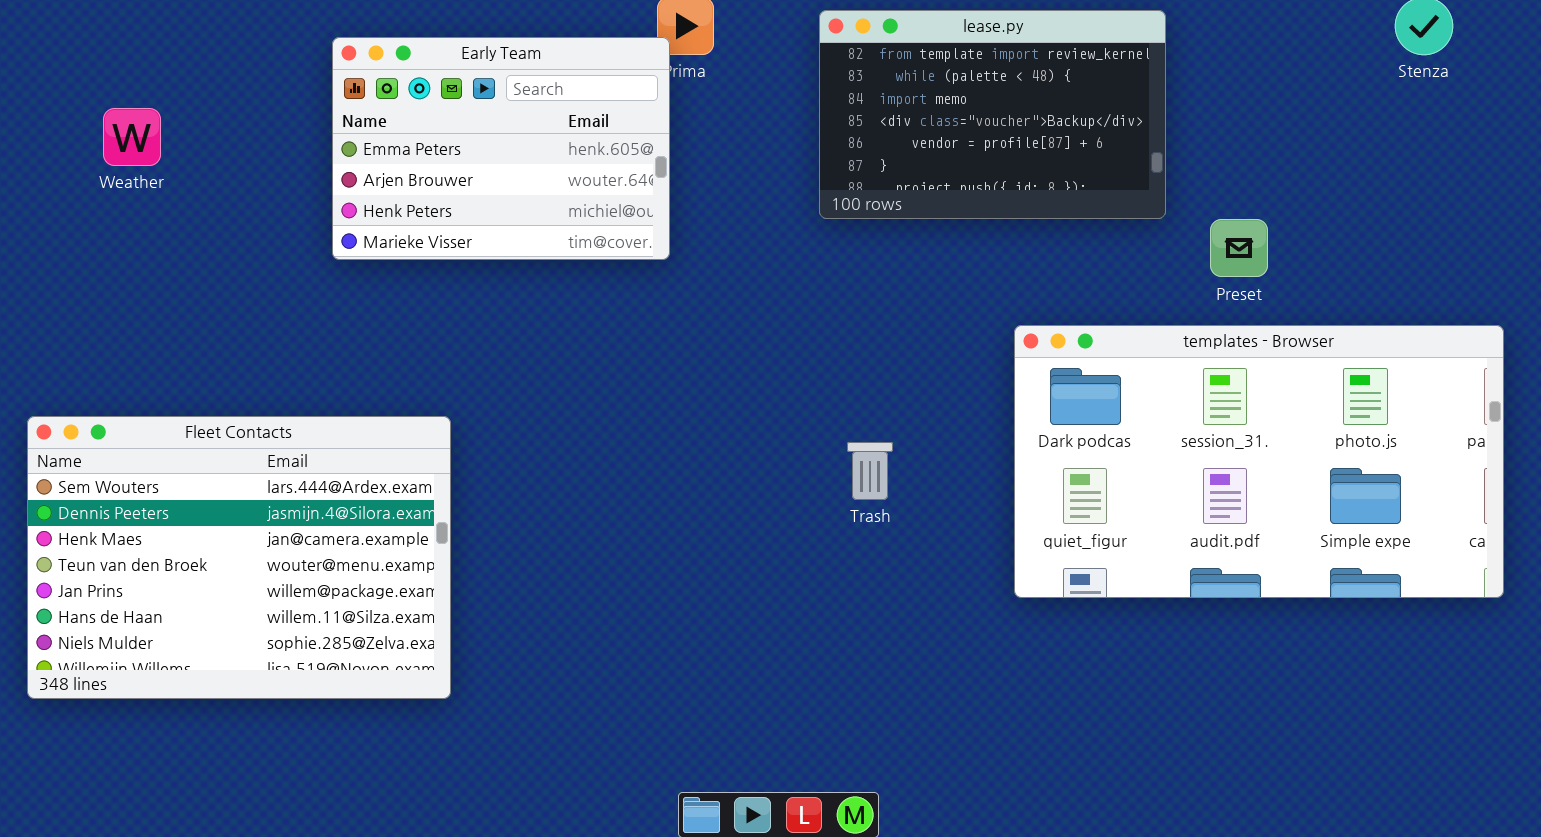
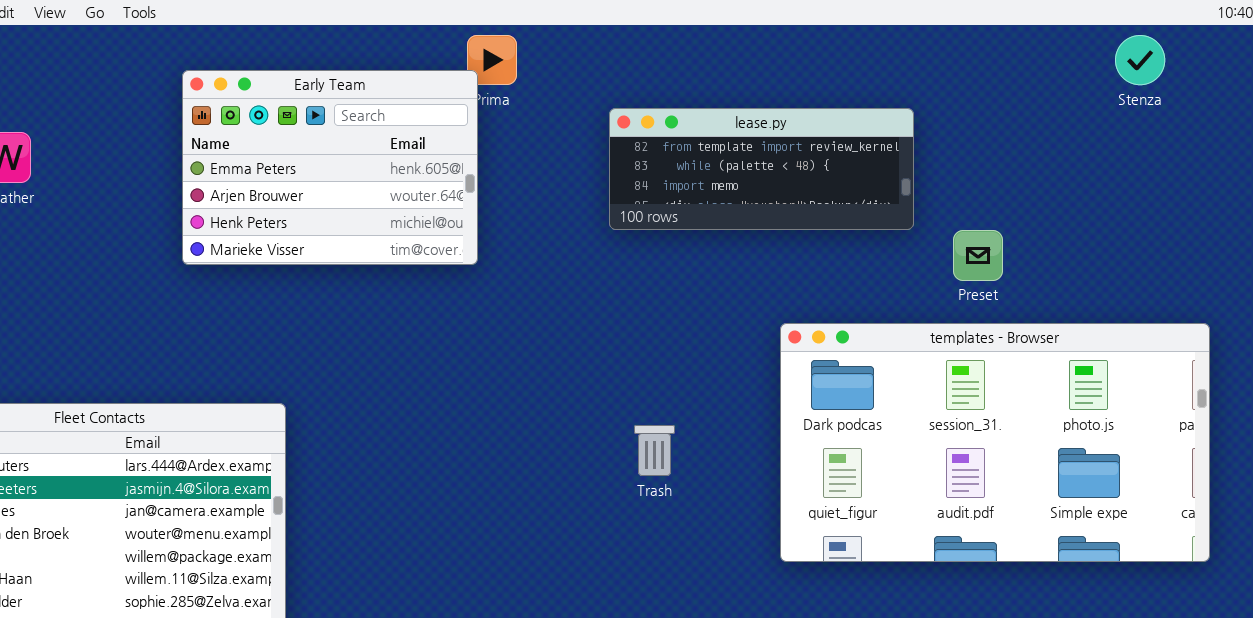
lease.py: [819,10,1166,219] -> [609,108,914,230], resized

